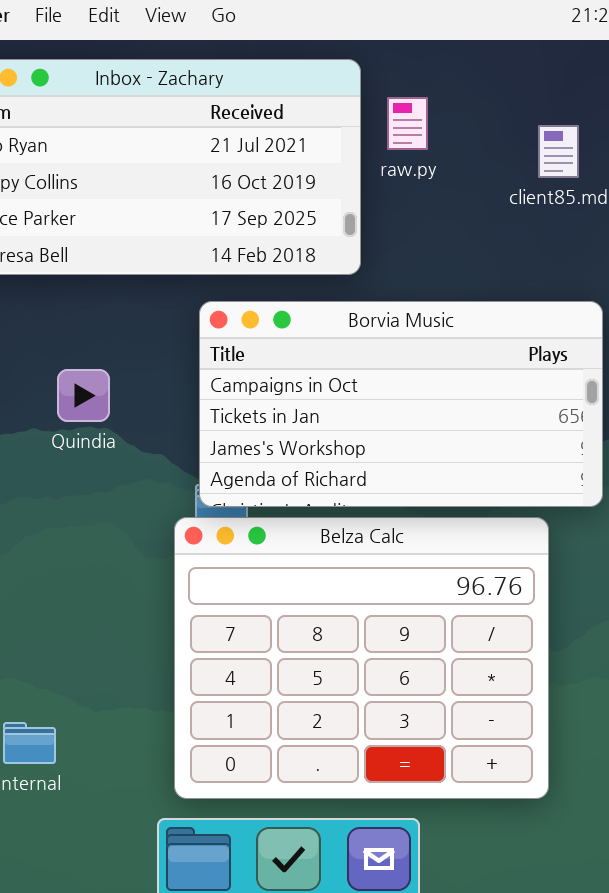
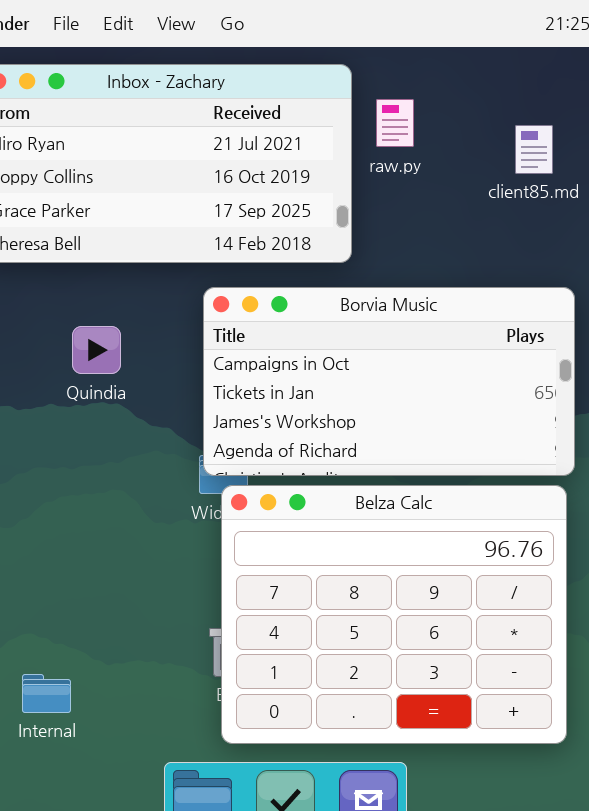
Quindia: [57,369,110,422] -> [72,326,121,374], moved
Belza Calc: [174,517,549,799] -> [221,485,567,744], moved

